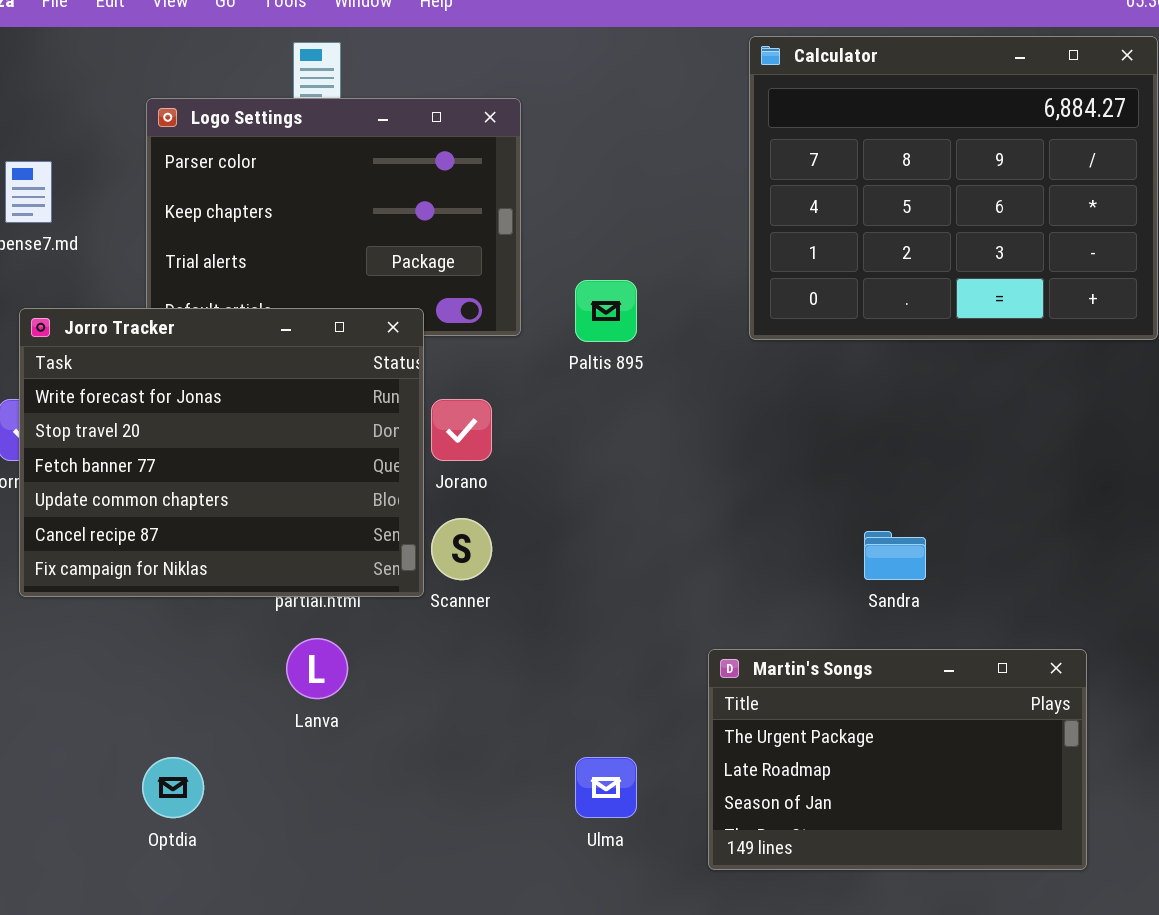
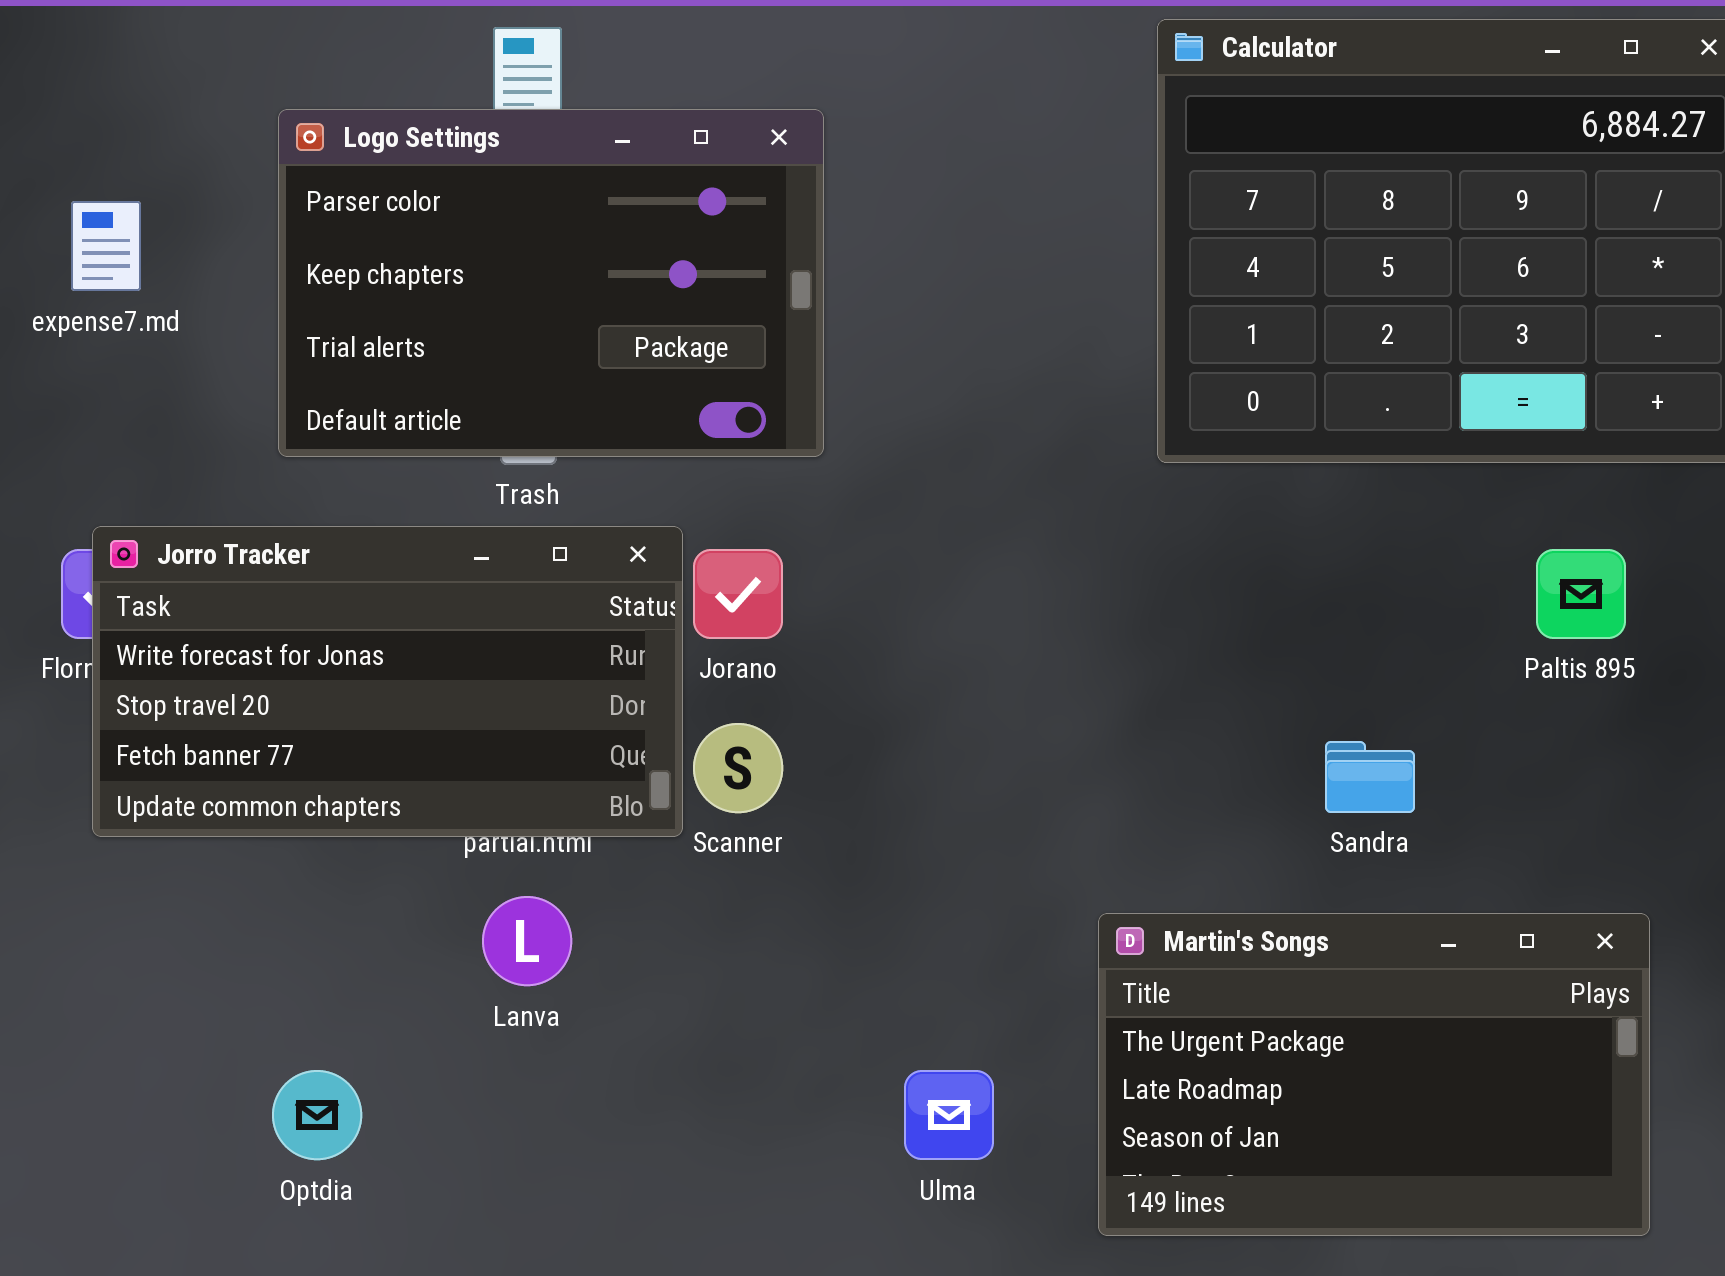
Paltis 895: [575,280,637,342] -> [1536,549,1626,639], moved
Jorro Tracker: [19,308,424,597] -> [92,526,683,837], resized

